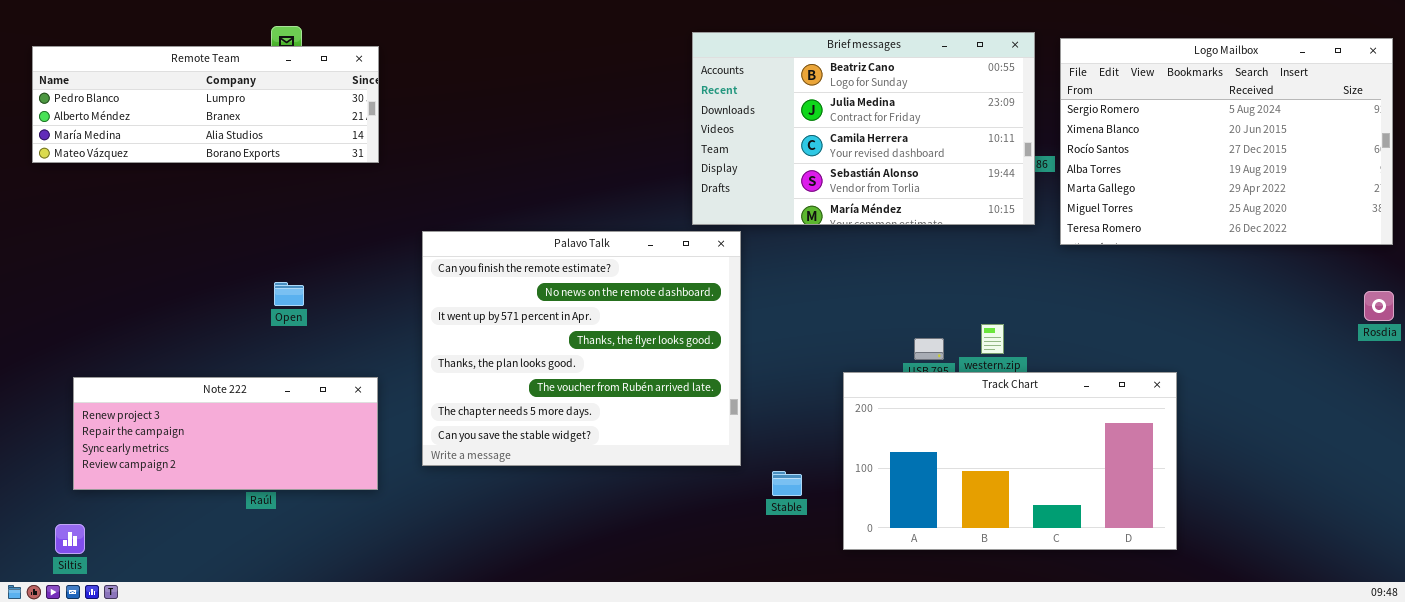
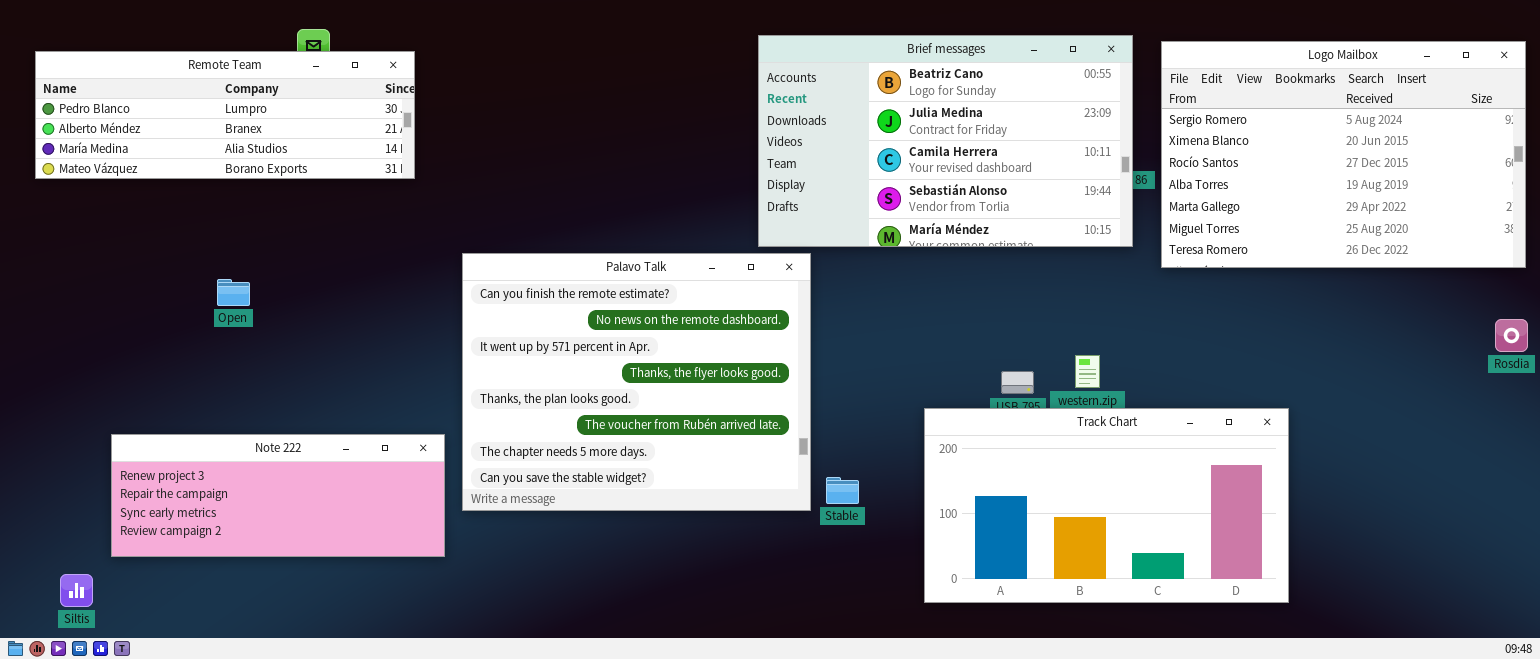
Open: [274,282,304,306] -> [217,279,250,306], moved
Note 222: [73,377,378,490] -> [111,434,445,557], moved
Stable: [772,471,802,496] -> [826,477,859,504], moved

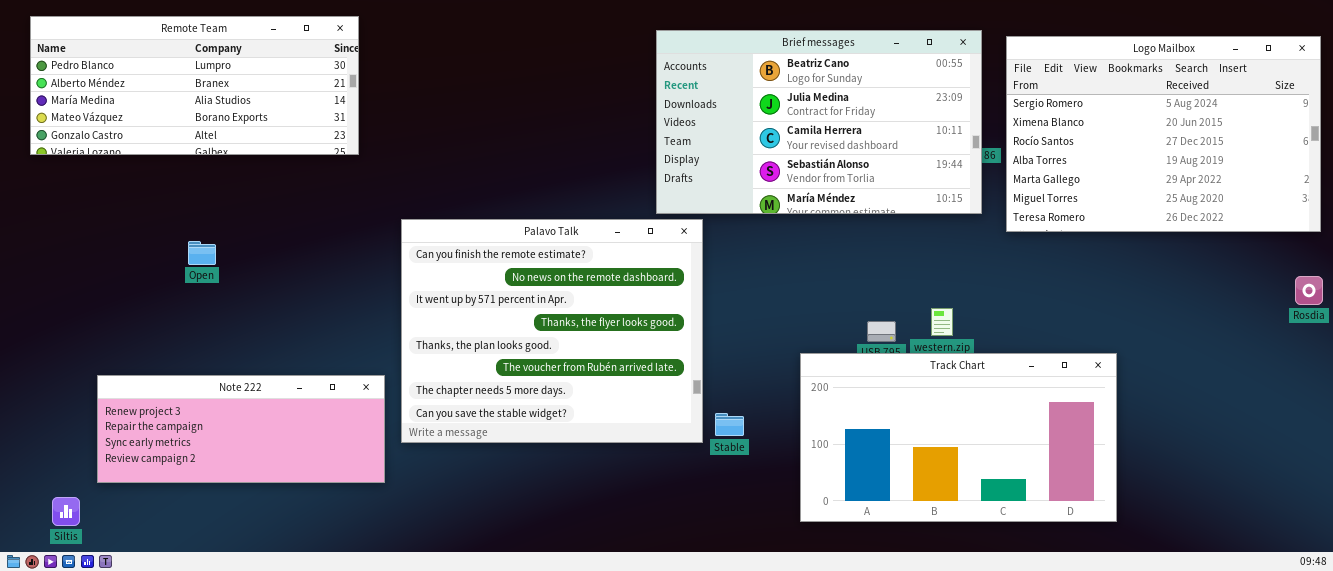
Remote Team: [35,51,415,179] -> [30,16,359,155], resized

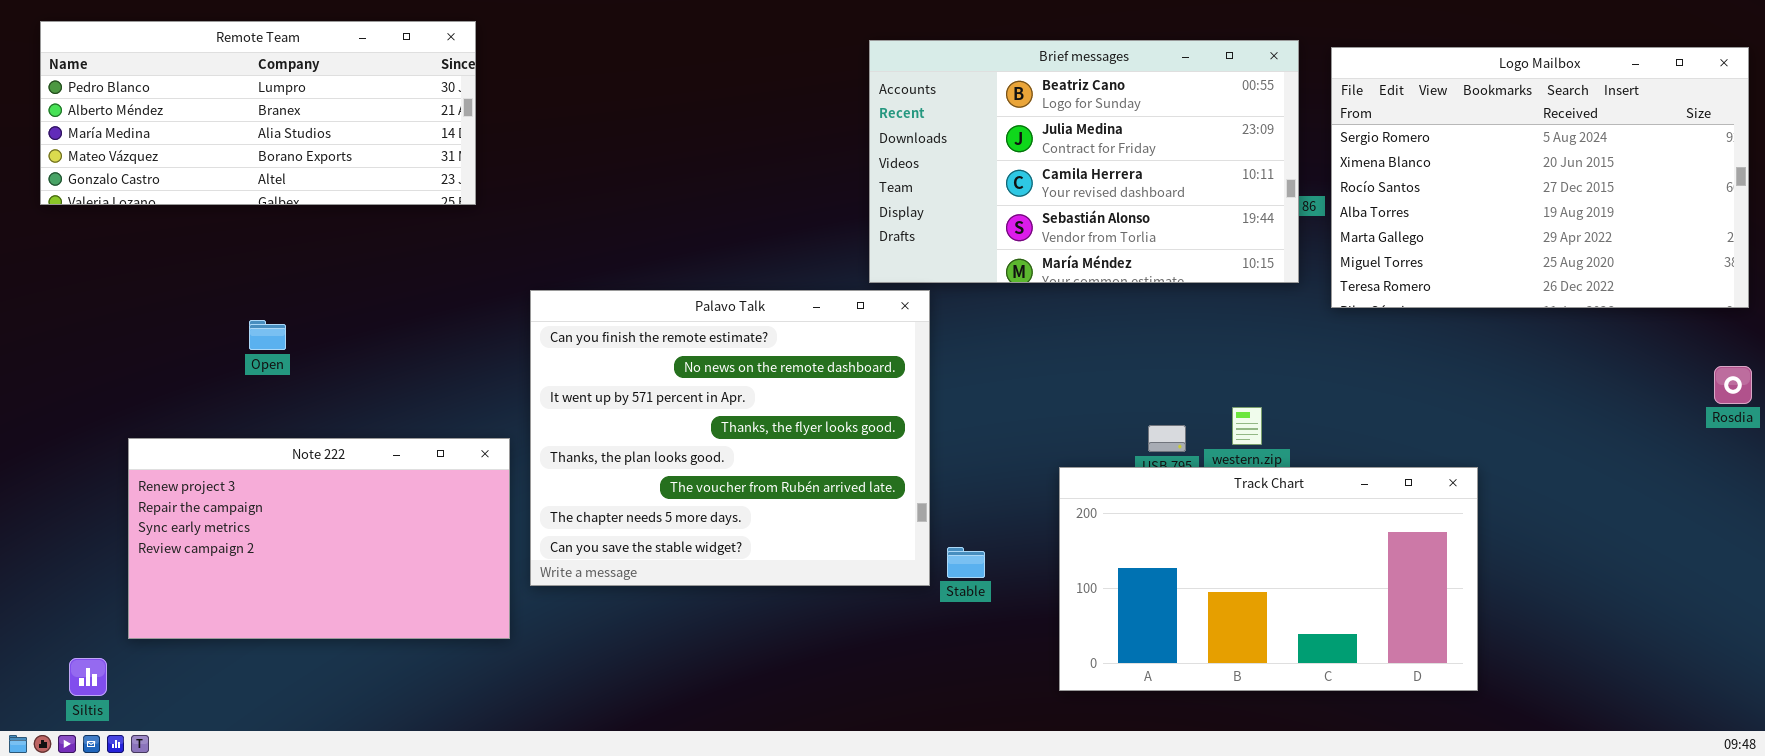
Note 222: [97,375,385,483] -> [128,438,510,639], resized

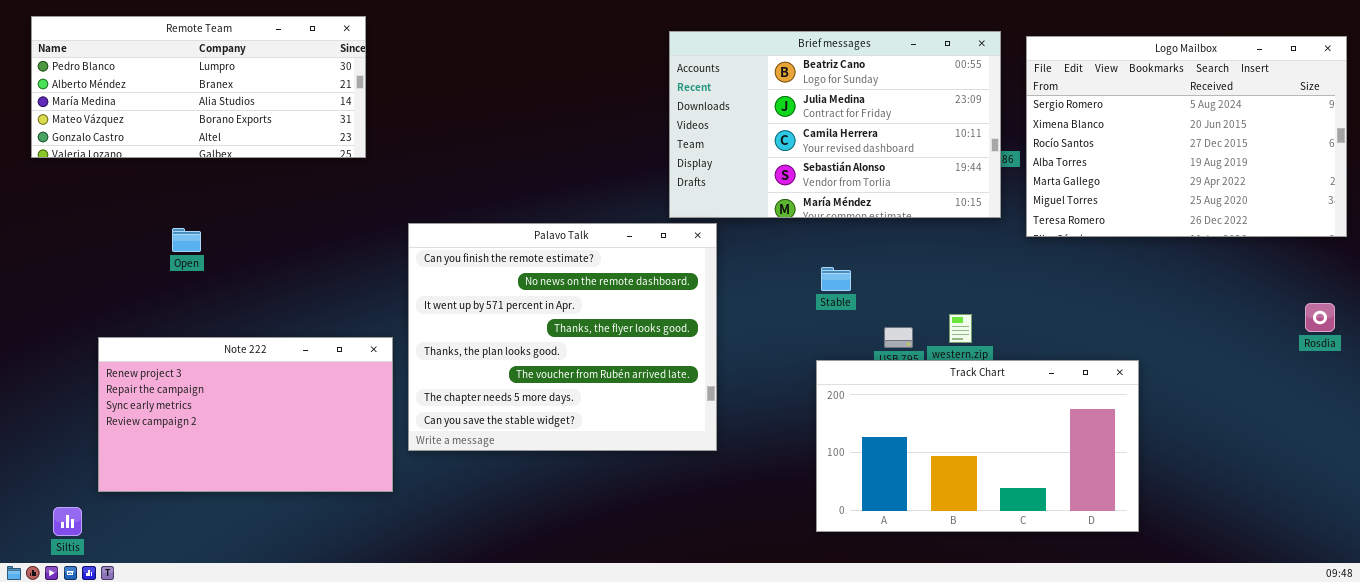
Open: [249,320,286,350] -> [172,228,201,252], moved
Rosdia: [1714,366,1752,404] -> [1305,303,1335,332], moved
Stable: [947,547,985,578] -> [821,267,851,291], moved

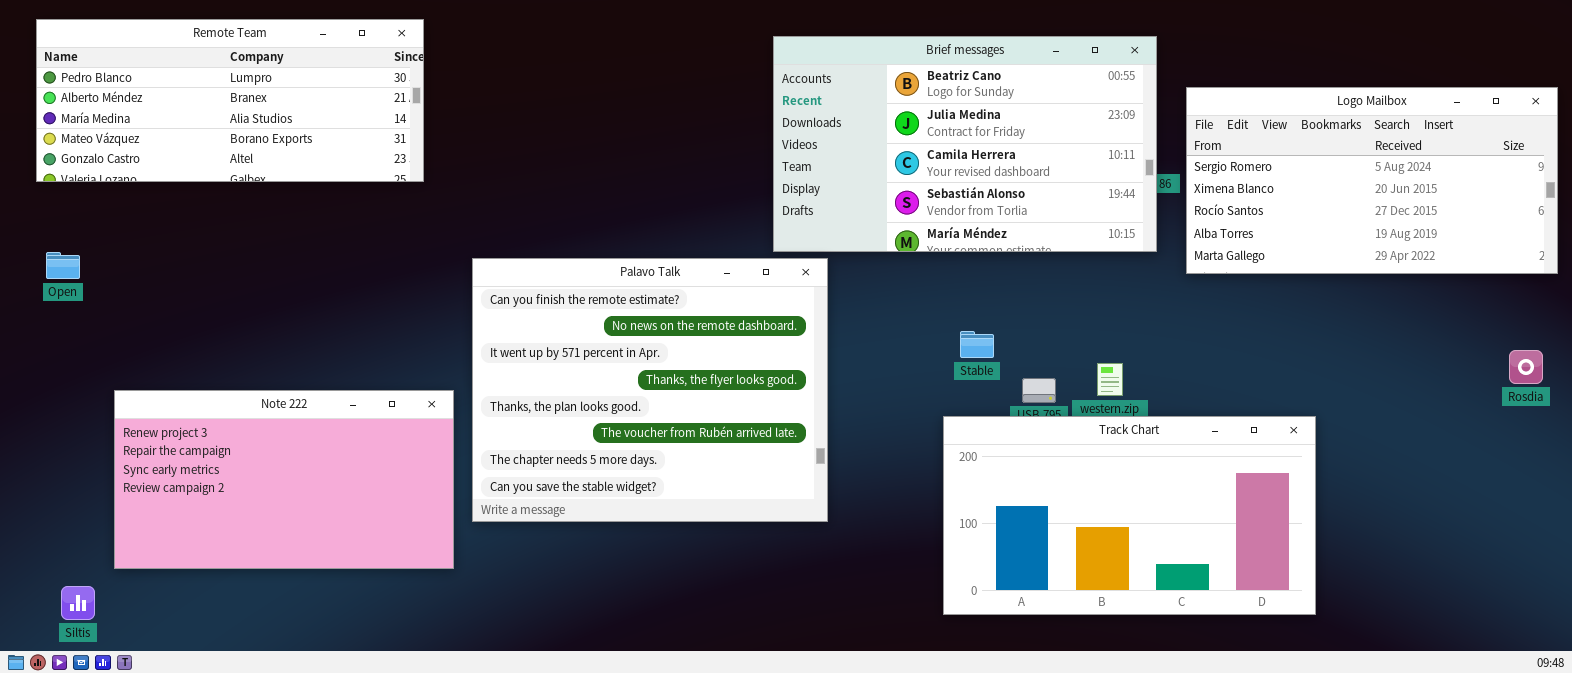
Logo Mailbox: [1026,36,1347,237] -> [1186,87,1558,274], resized
Open: [172,228,201,252] -> [46,252,80,279], moved
Stable: [821,267,851,291] -> [960,331,994,358], moved

